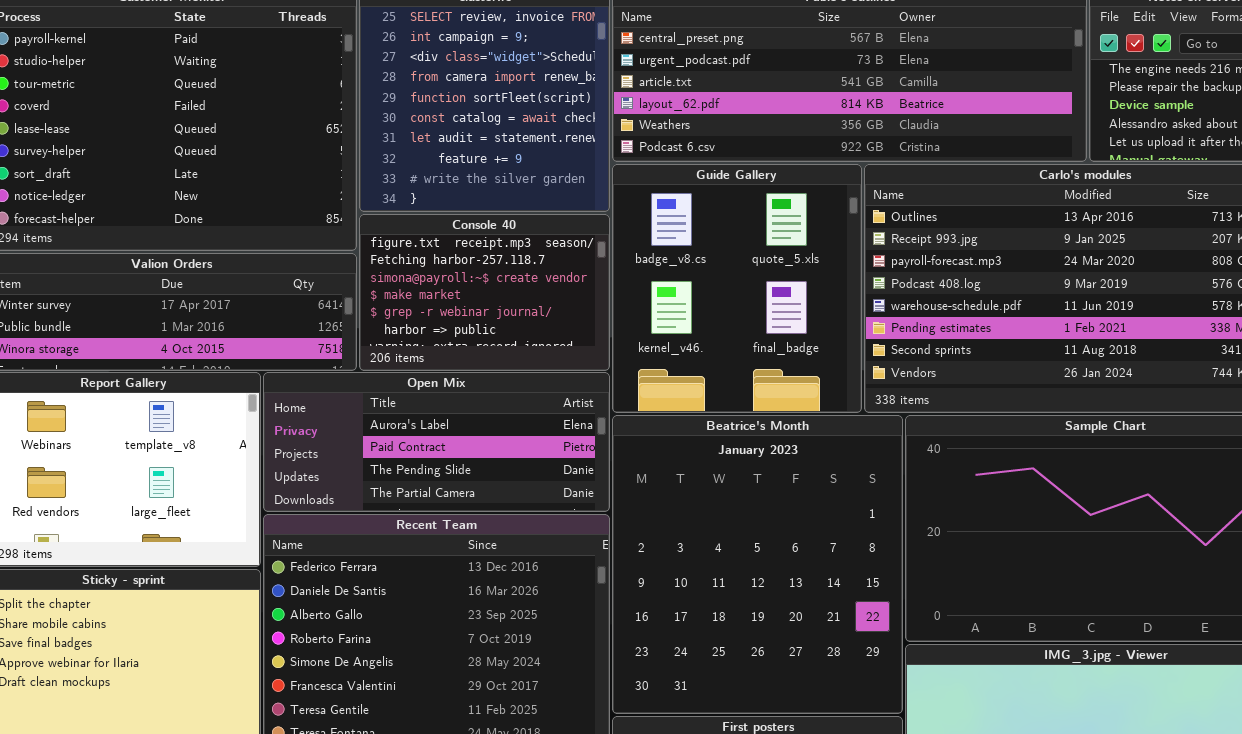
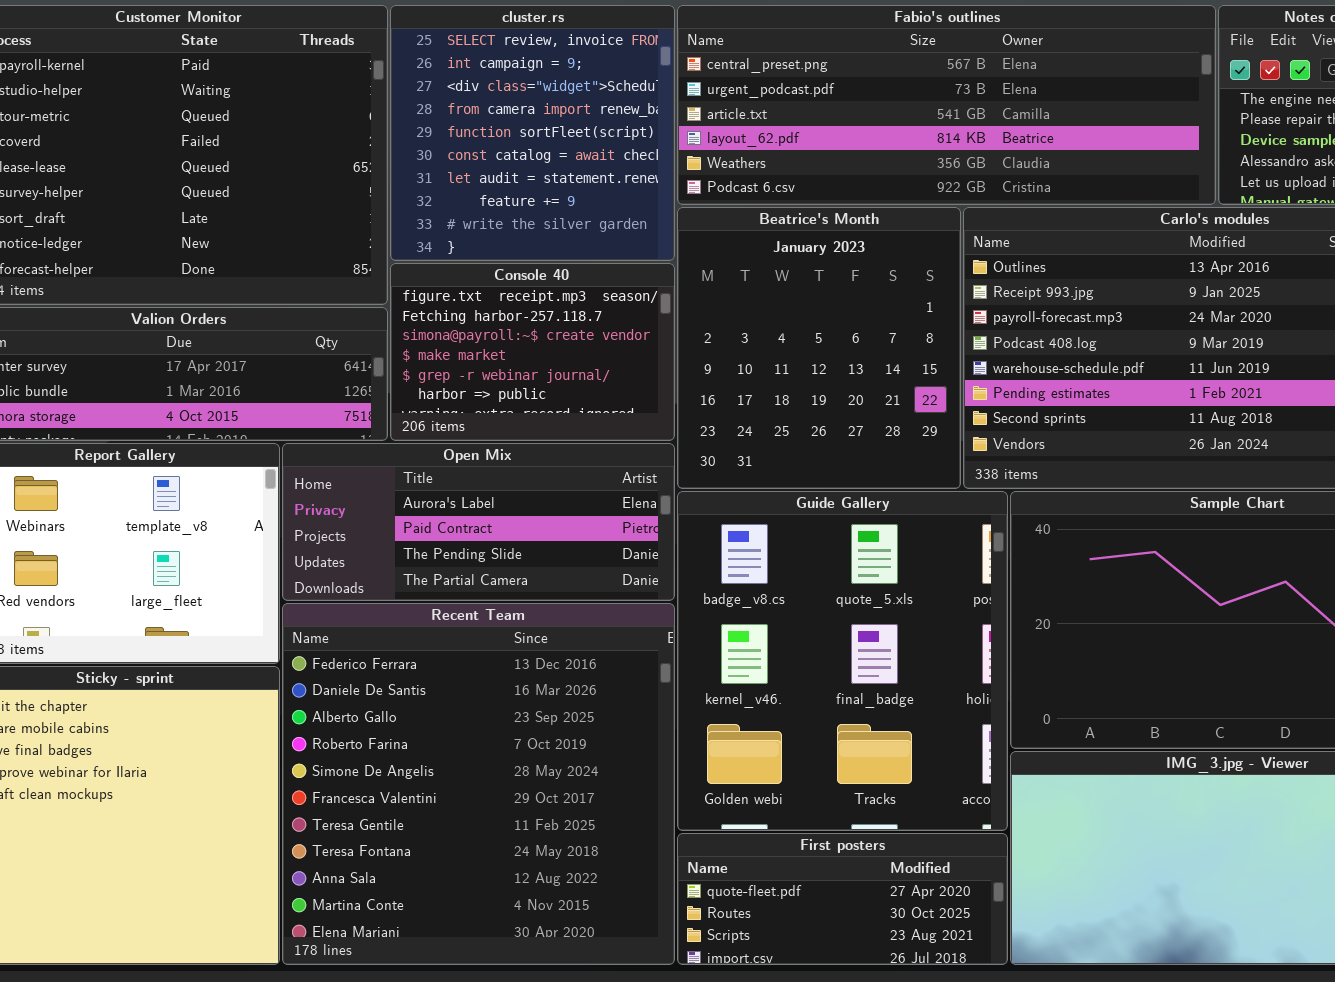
Guide Gallery: [612,164,862,413] -> [677,491,1008,831], moved, resized
Beatrice's Month: [612,415,903,714] -> [677,207,961,489], moved, resized

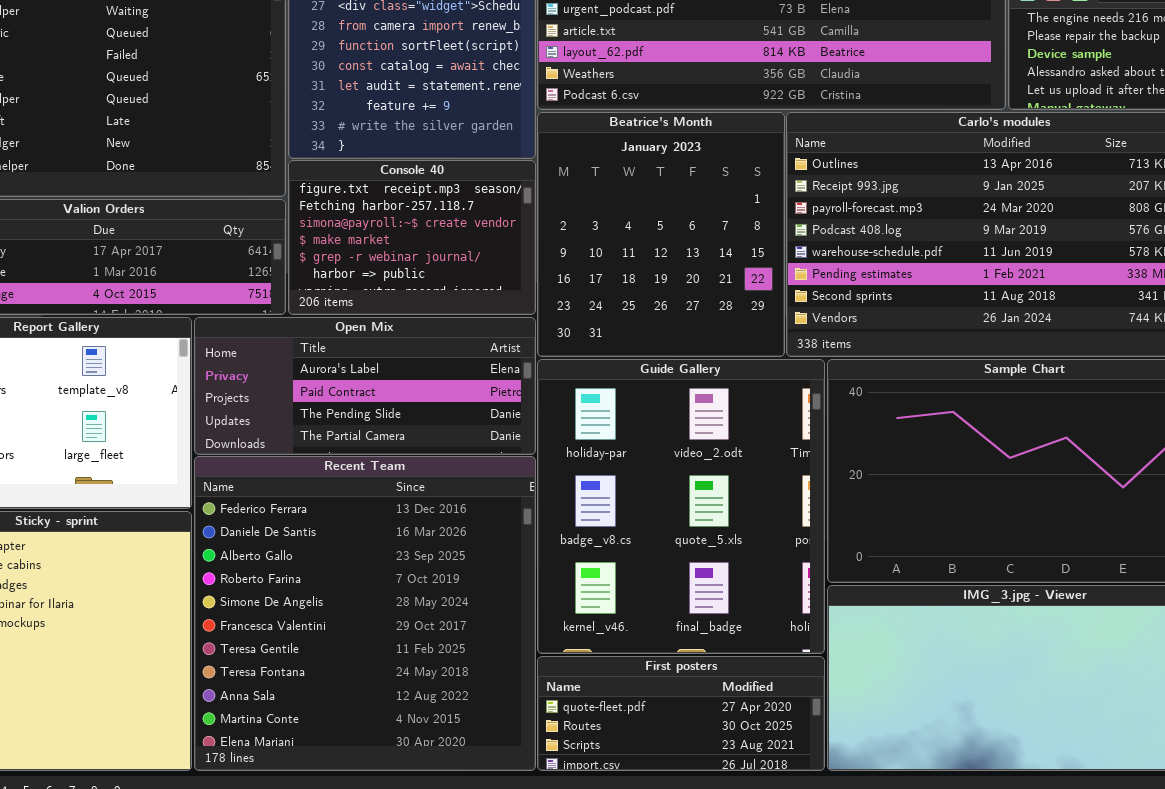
Guide Gallery: [677,491,1008,831] -> [537,359,825,654], scrolled up 1 row

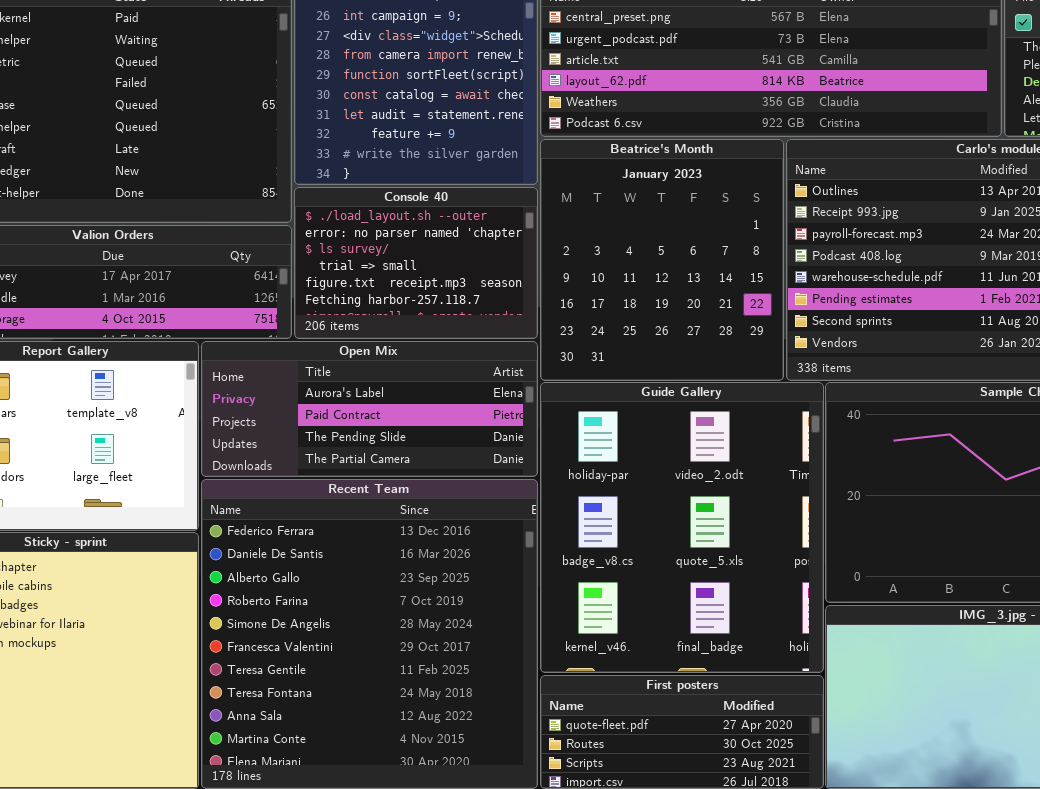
Console 40: [288,160,536,315] -> [294,187,538,339], scrolled up 4 rows

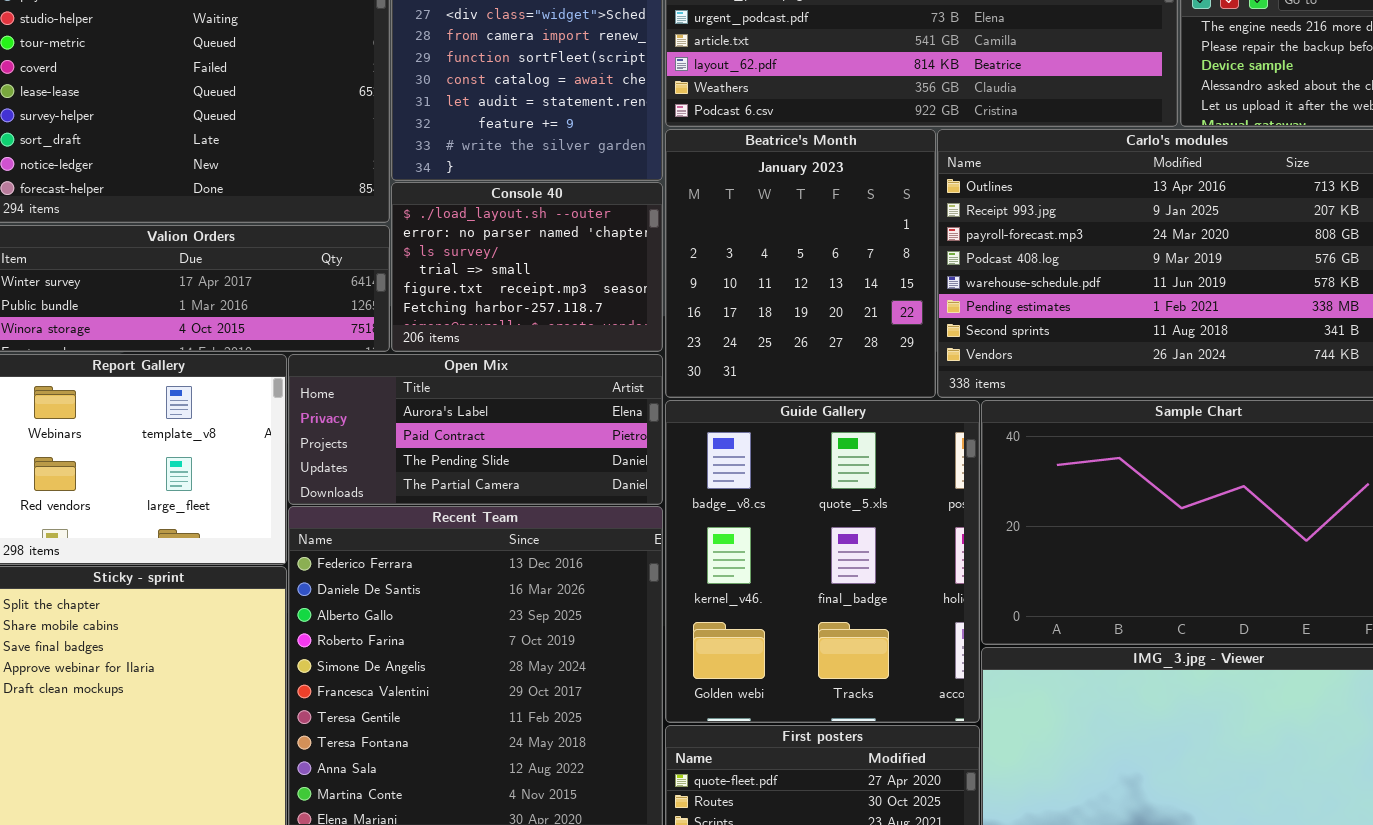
Guide Gallery: [540,382,824,673] -> [665,400,980,723], scrolled down 1 row

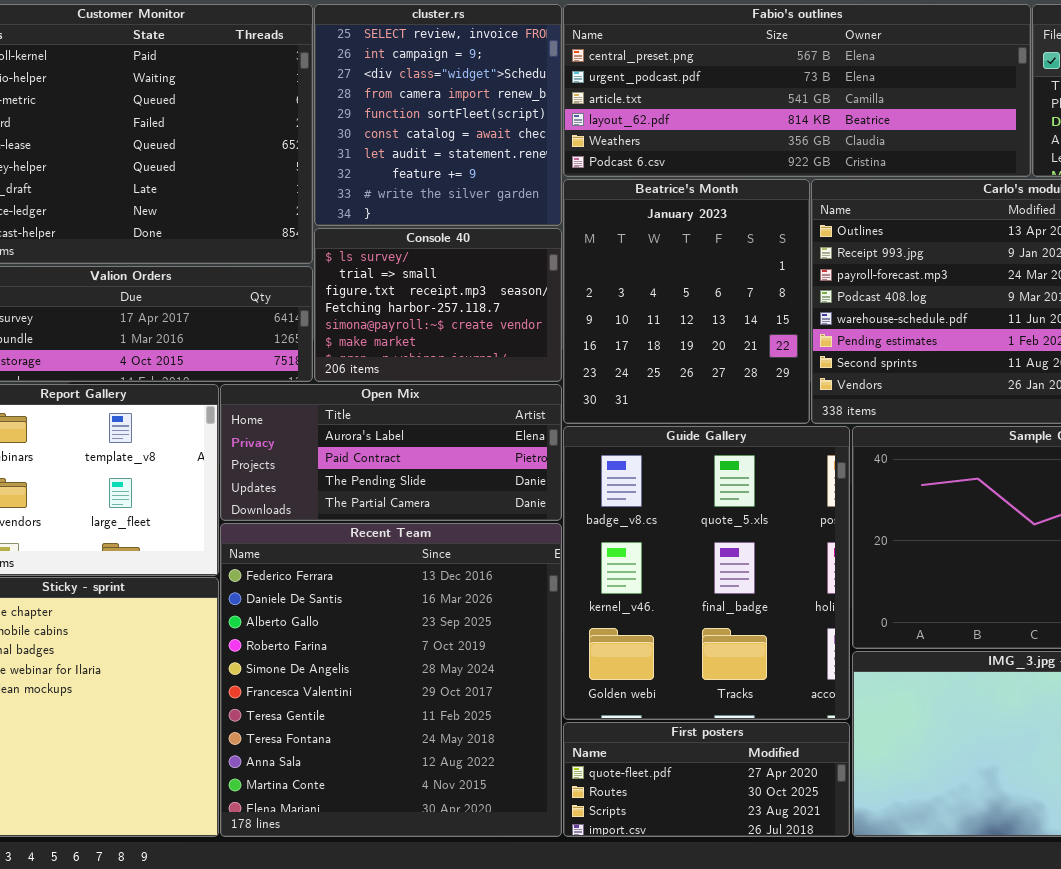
Console 40: [391,182,663,352] -> [314,228,562,382], scrolled down 2 rows

